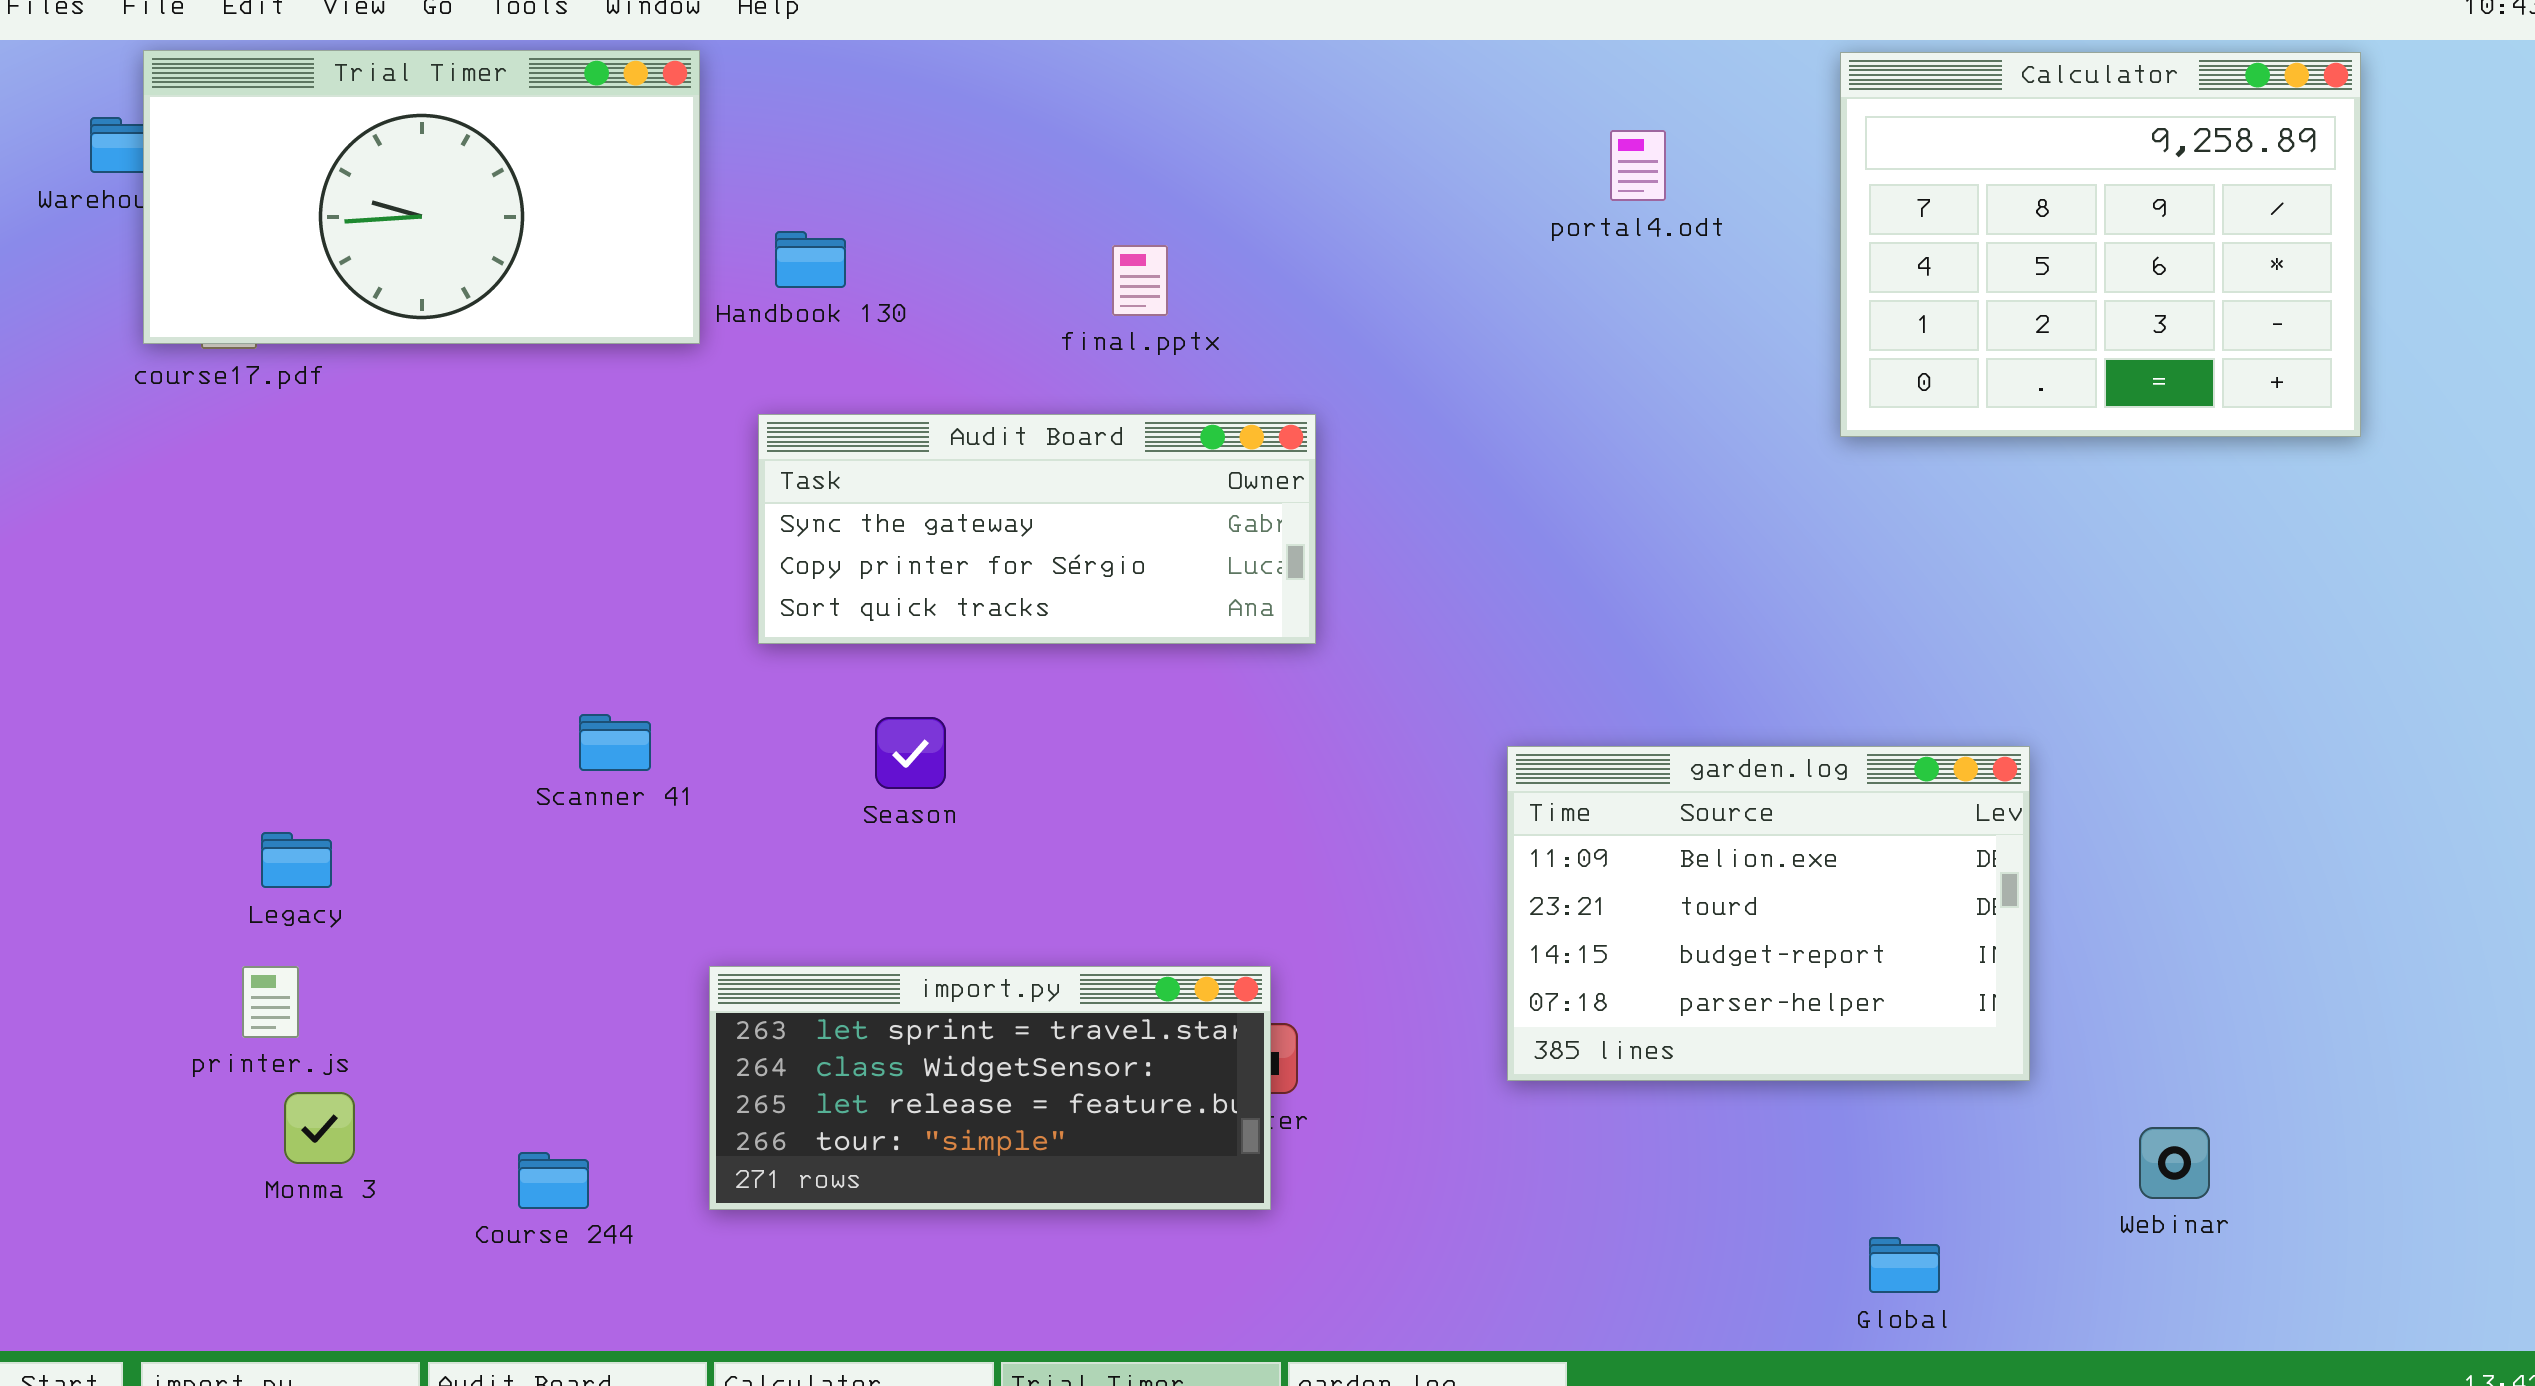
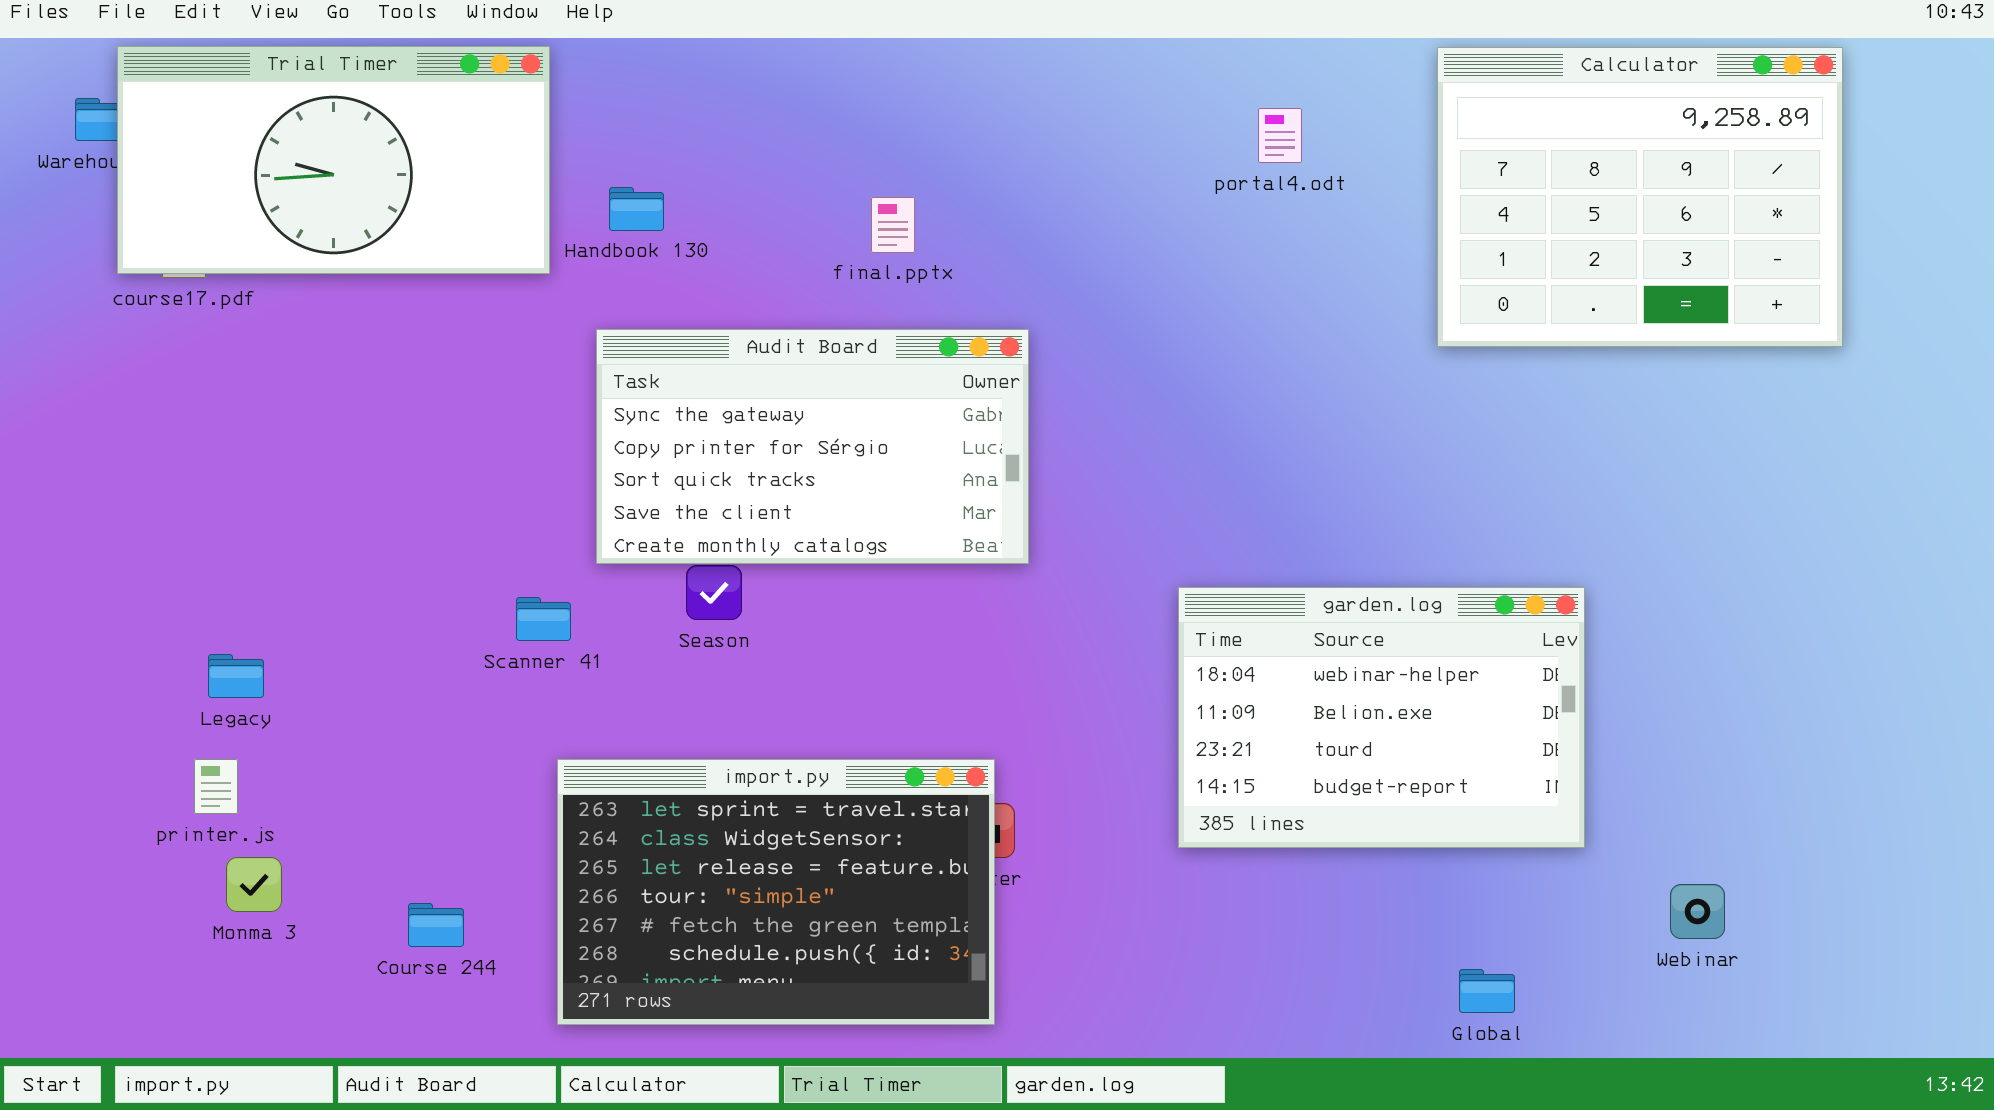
Audit Board: [758,414,1316,644] -> [596,329,1029,564], resized
Scanner 41: [579,714,651,771] -> [516,597,571,641], moved
garden.log: [1507,746,2030,1081] -> [1178,587,1585,848], scrolled up 1 row
import.py: [709,966,1271,1210] -> [557,759,995,1025], resized

